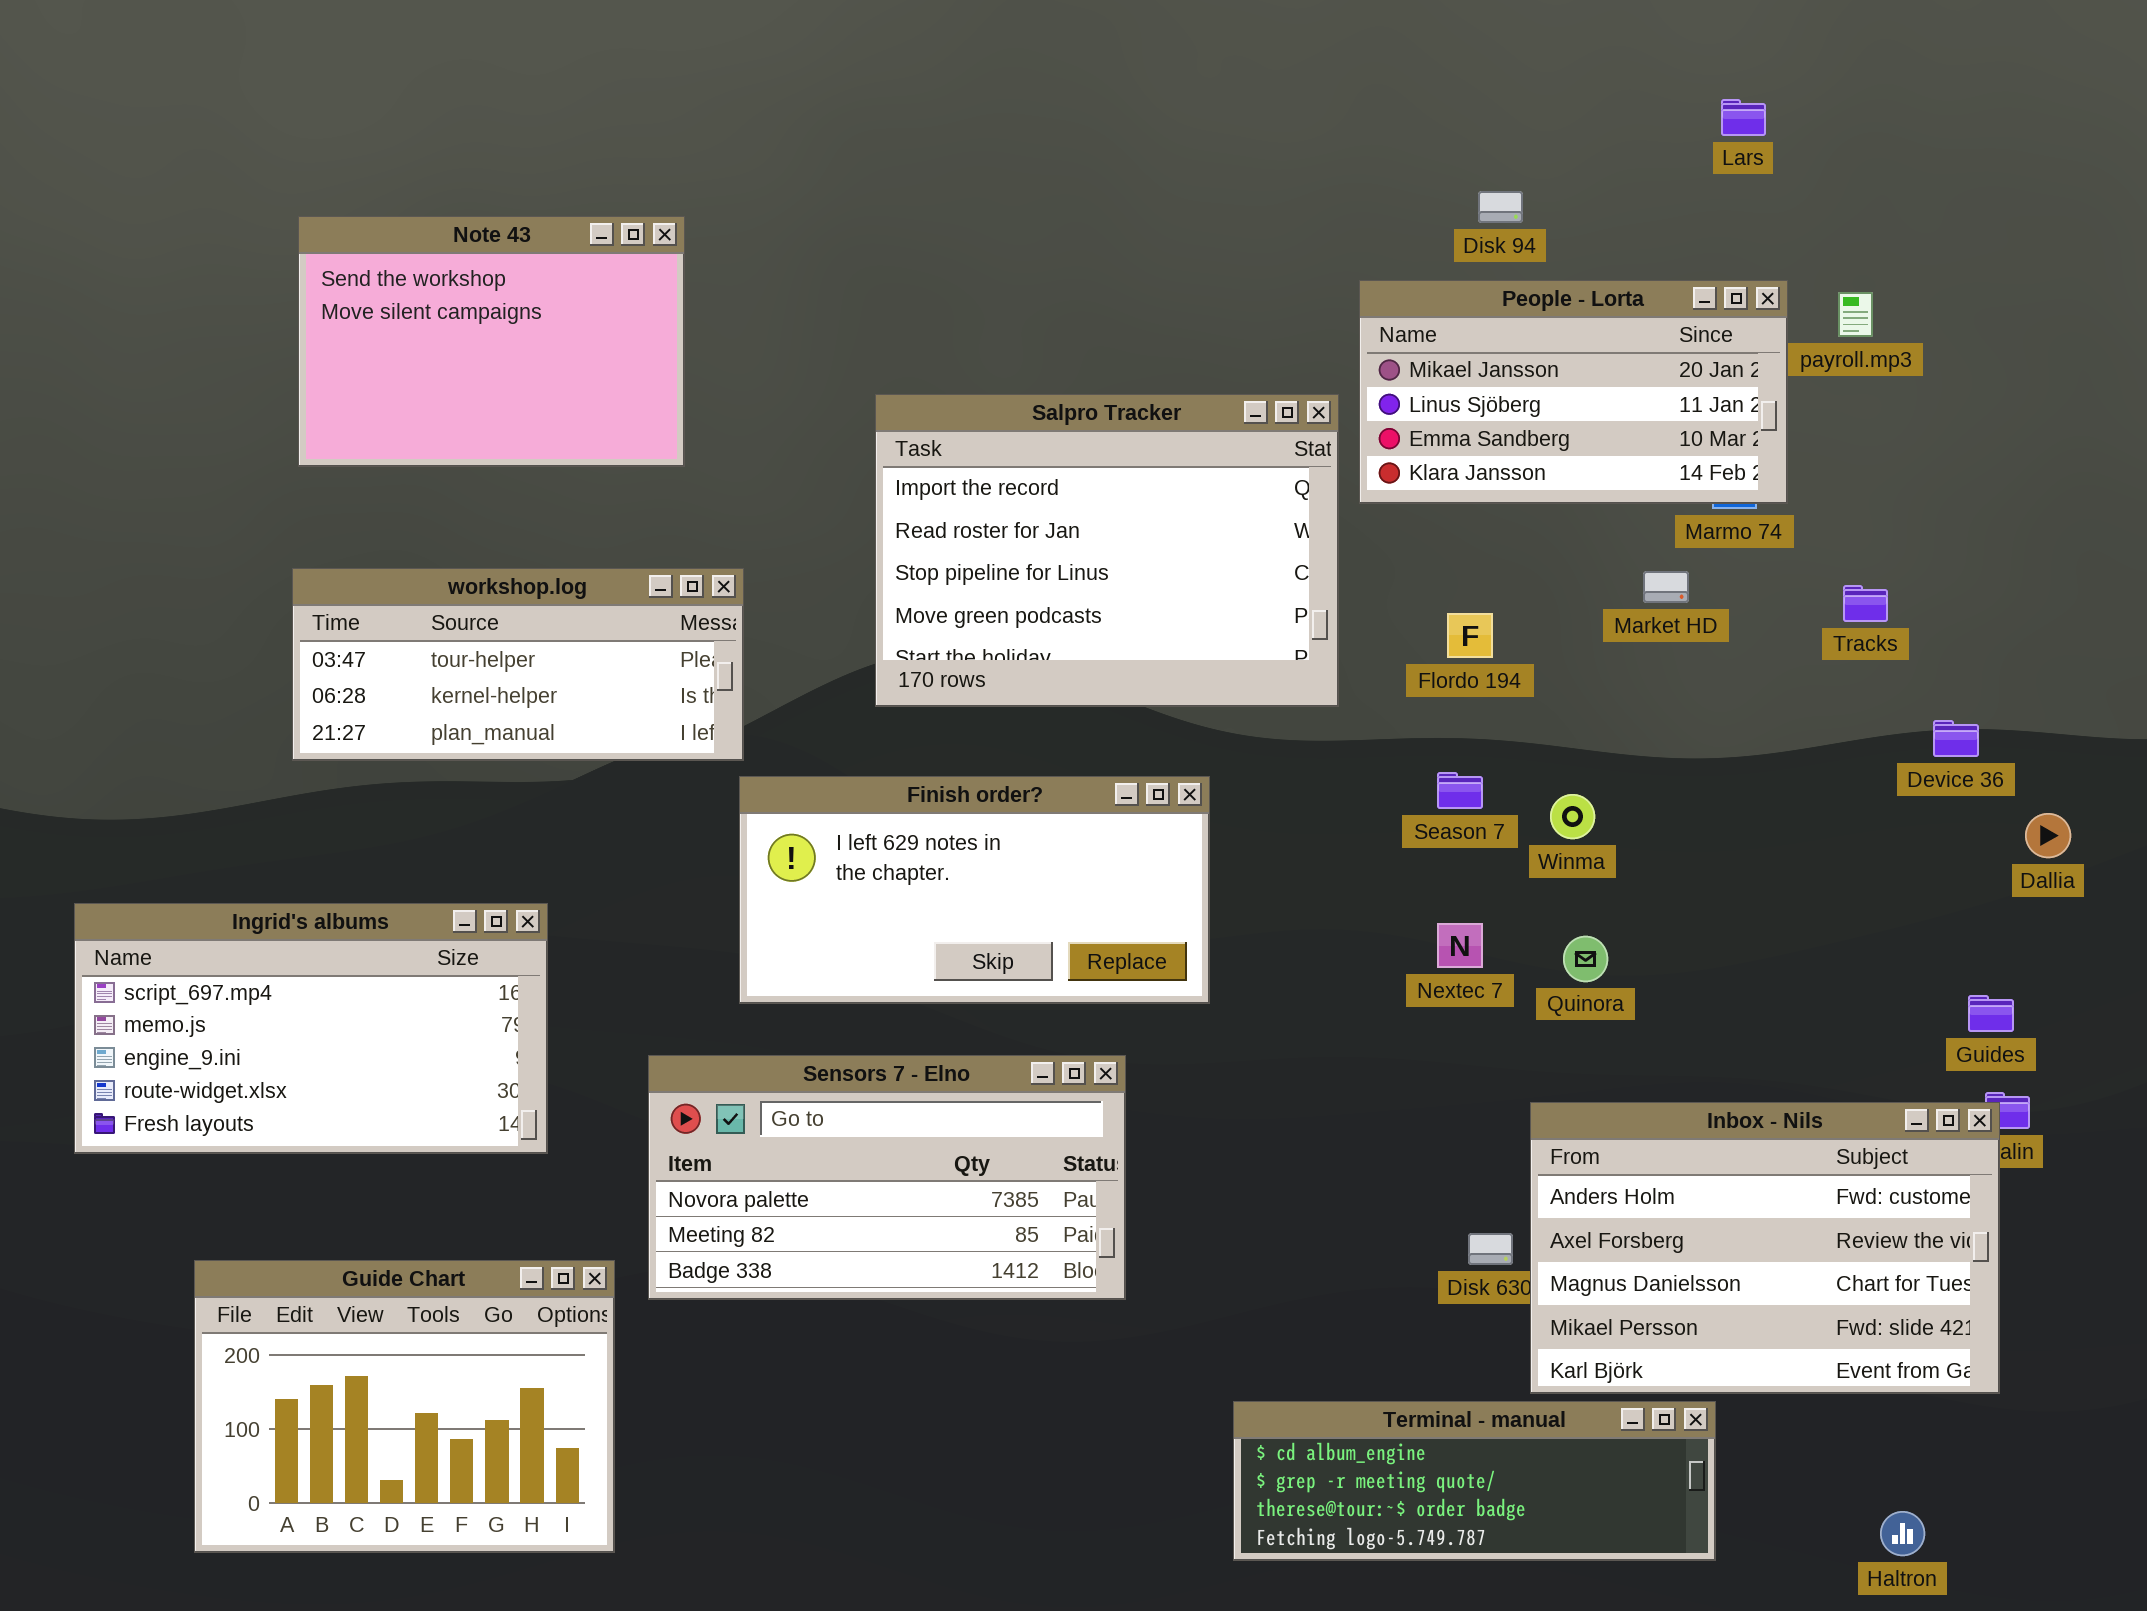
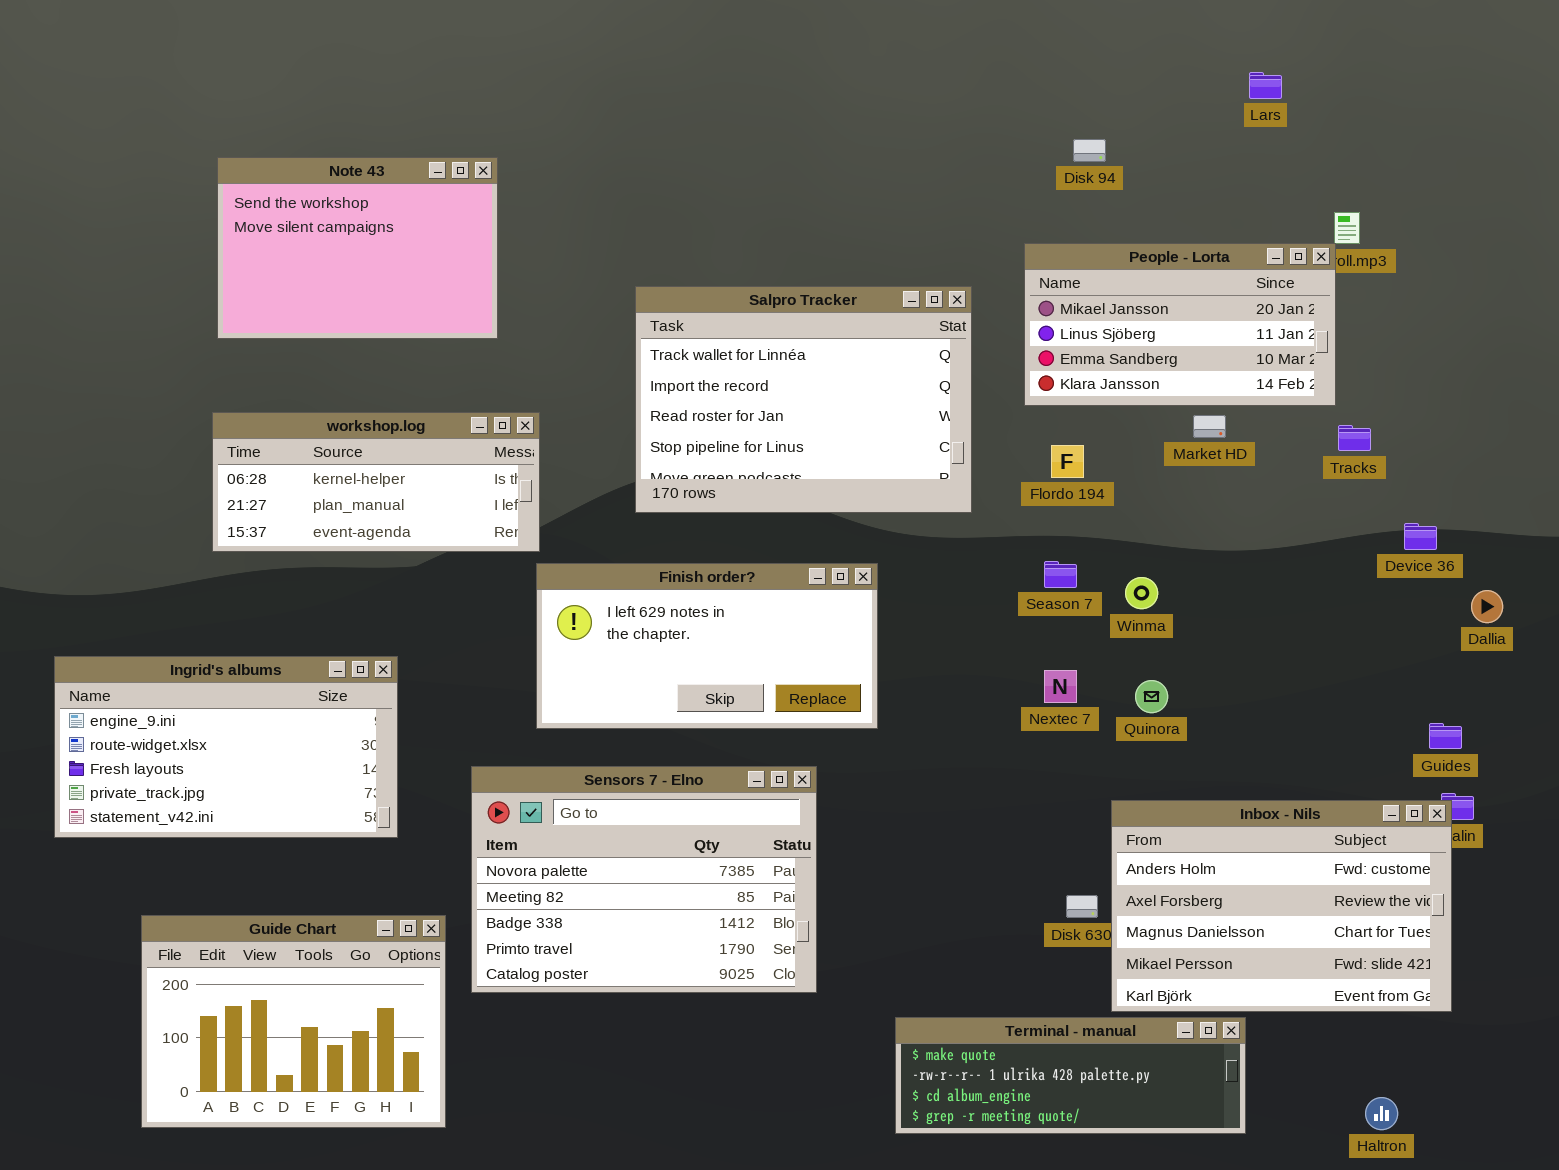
People - Lorta: [1359,280,1788,504] -> [1024,243,1336,406], moved
Salpro Tracker: [875,394,1339,707] -> [635,286,972,513], scrolled up 1 row
workshop.log: [292,568,744,761] -> [212,412,540,552], scrolled down 1 row
Ingrid's albums: [74,903,548,1154] -> [54,656,398,838], scrolled down 2 rows
Sensors 7 - Elno: [648,1055,1126,1300] -> [471,766,817,993], resized
Terminal - manual: [1233,1401,1716,1561] -> [895,1017,1246,1134], scrolled up 2 rows

